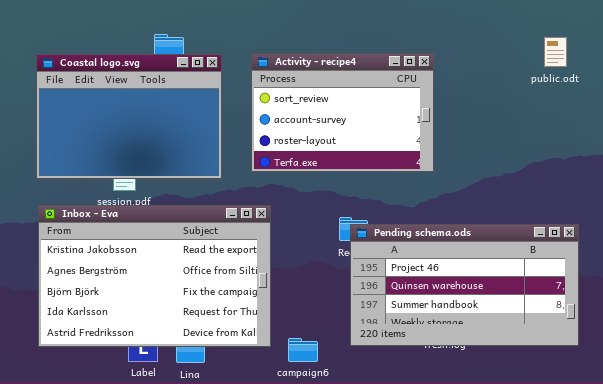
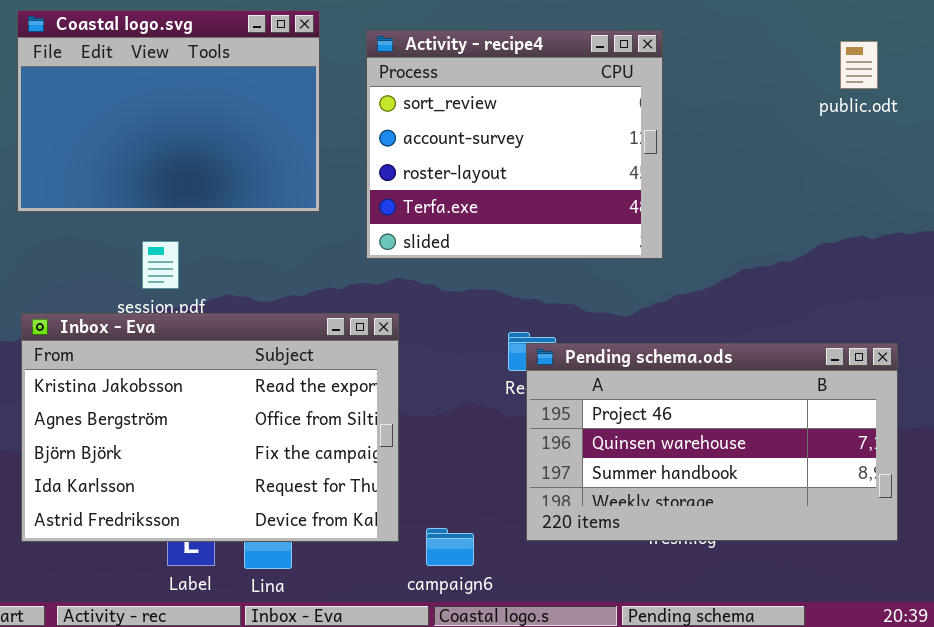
Activity - recipe4: [251,53,434,172] -> [366,30,663,259], resized
Coastal logo.svg: [36,54,222,179] -> [17,10,320,212], moved

